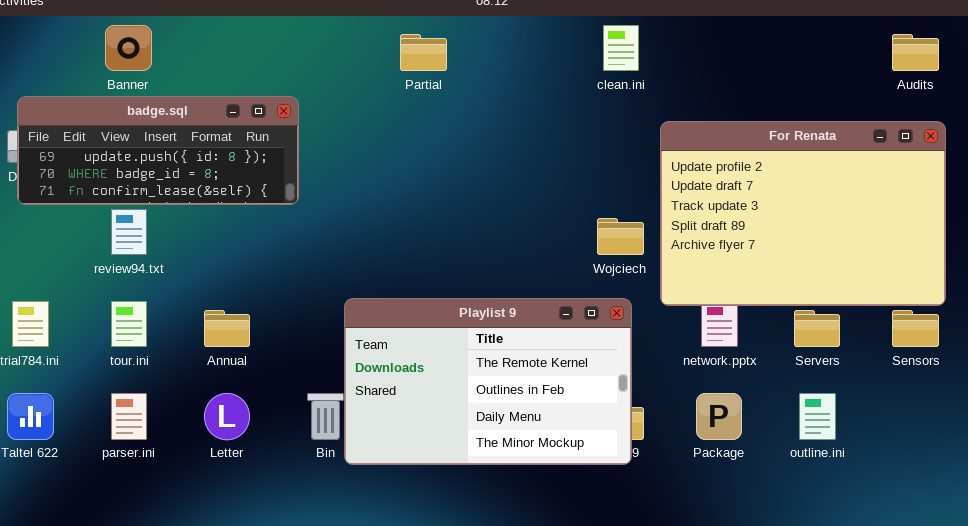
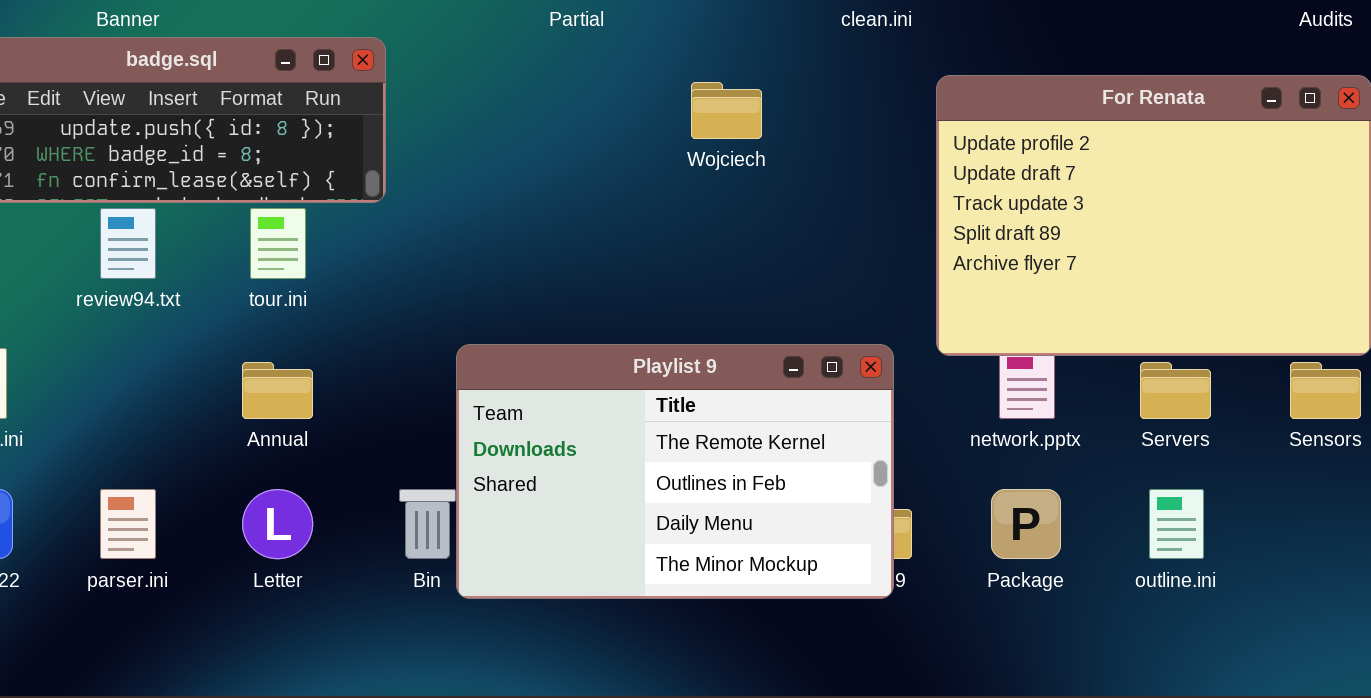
Wojciech: [597,218,644,255] -> [691,82,762,139], moved
tour.ini: [111,301,147,347] -> [250,208,306,279], moved

